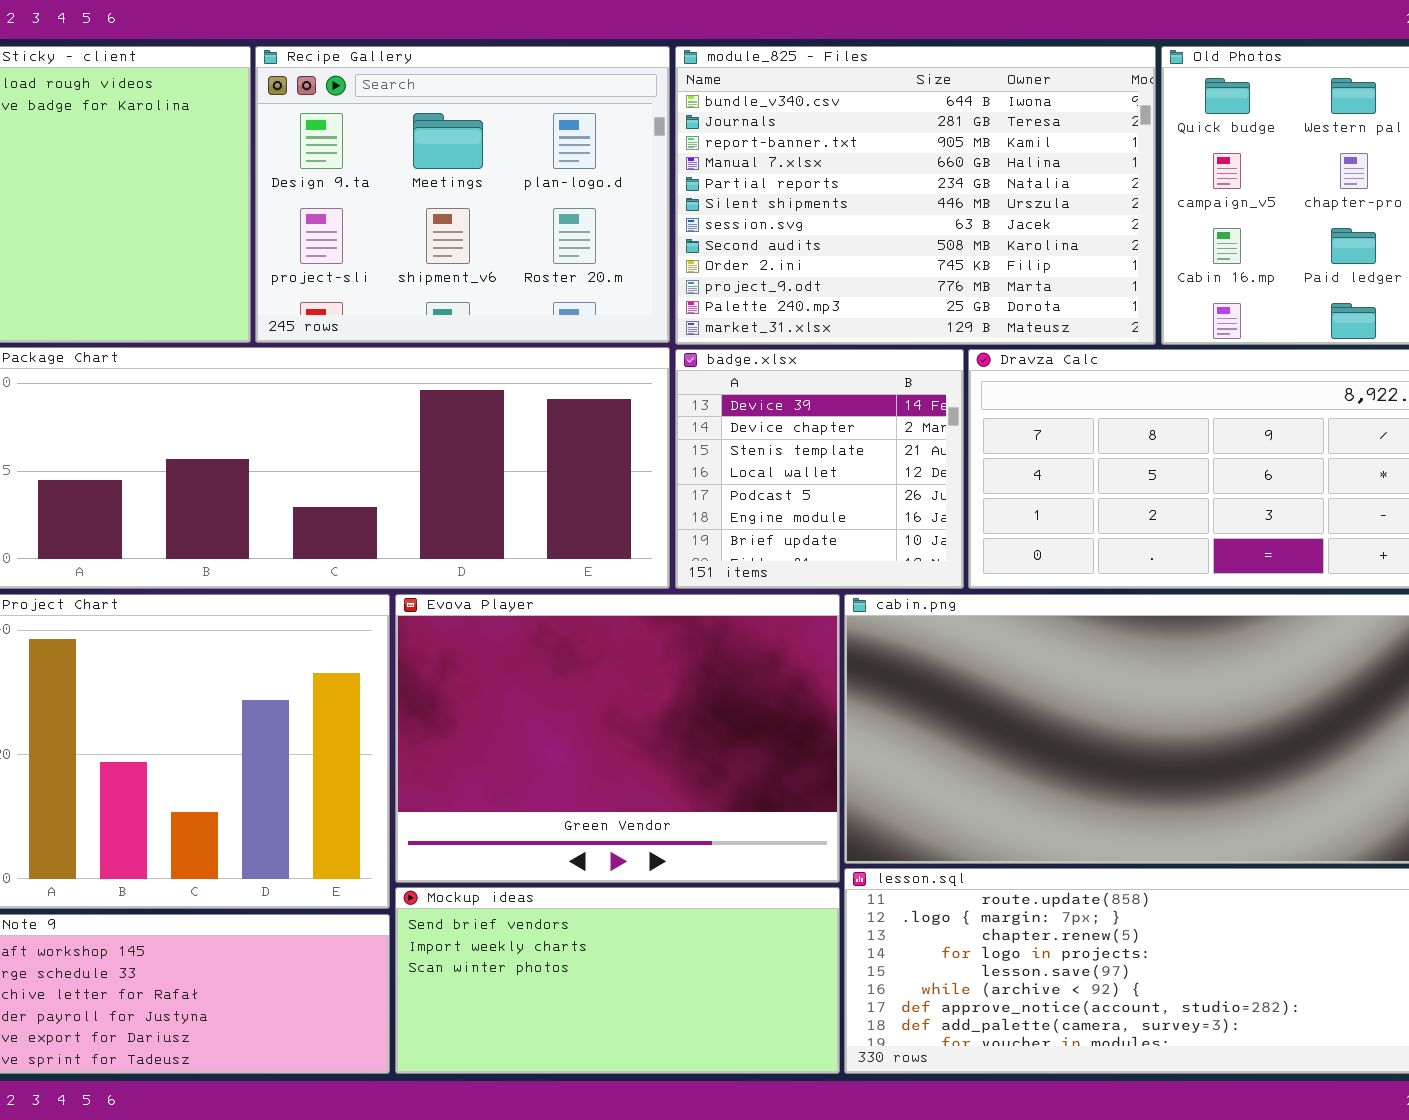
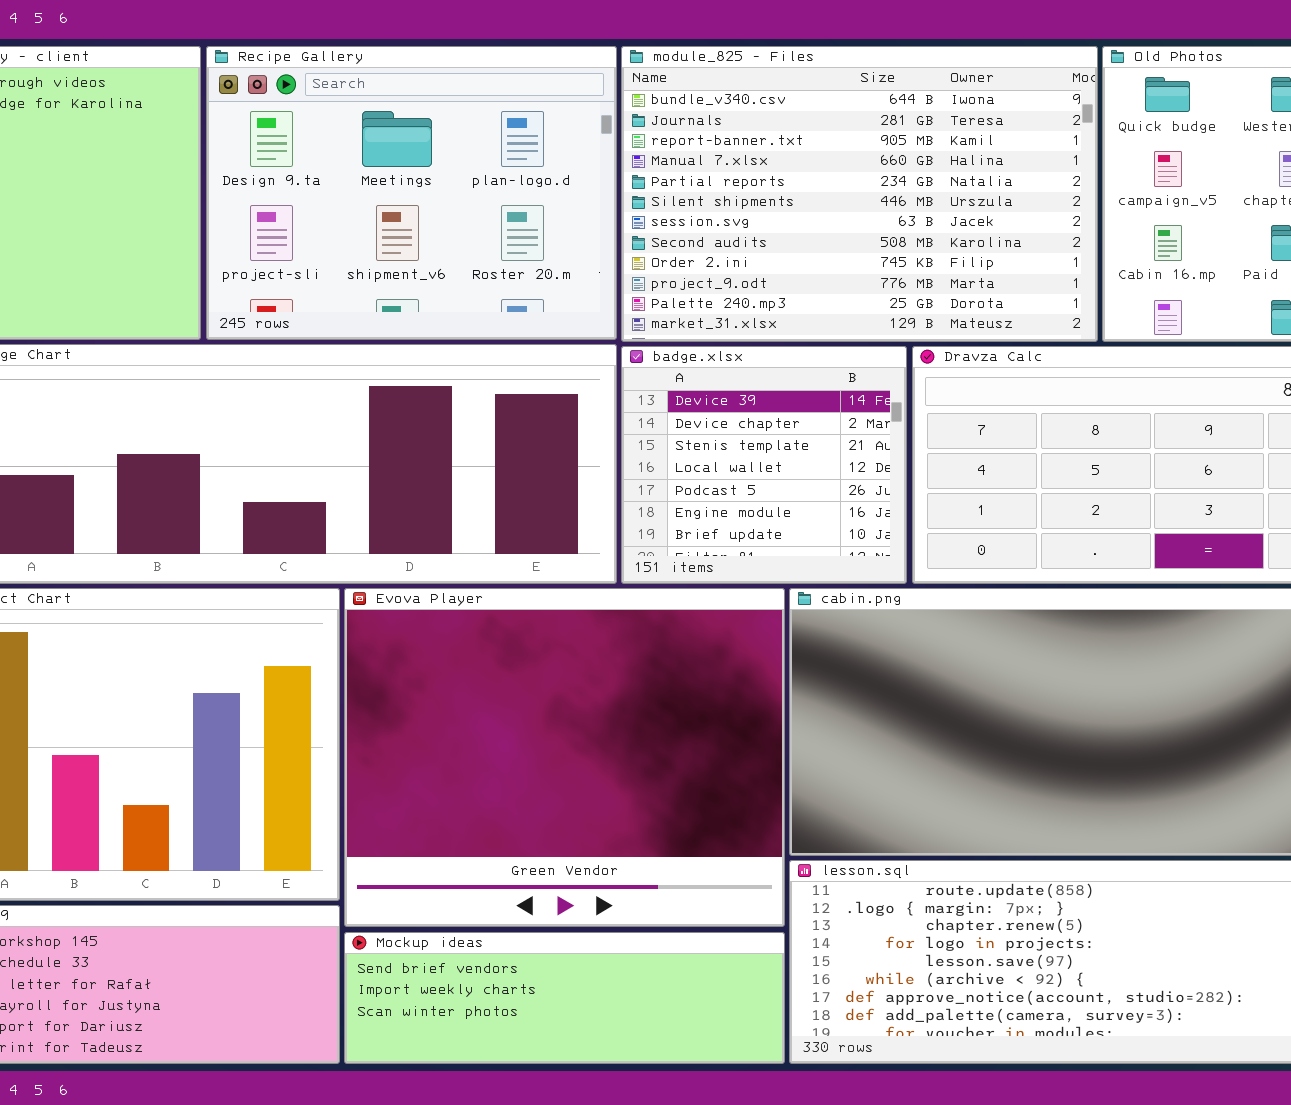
Evova Player: [395,594,840,883] -> [344,588,785,927], resized
Mockup ideas: [395,887,840,1074] -> [344,932,785,1064], resized

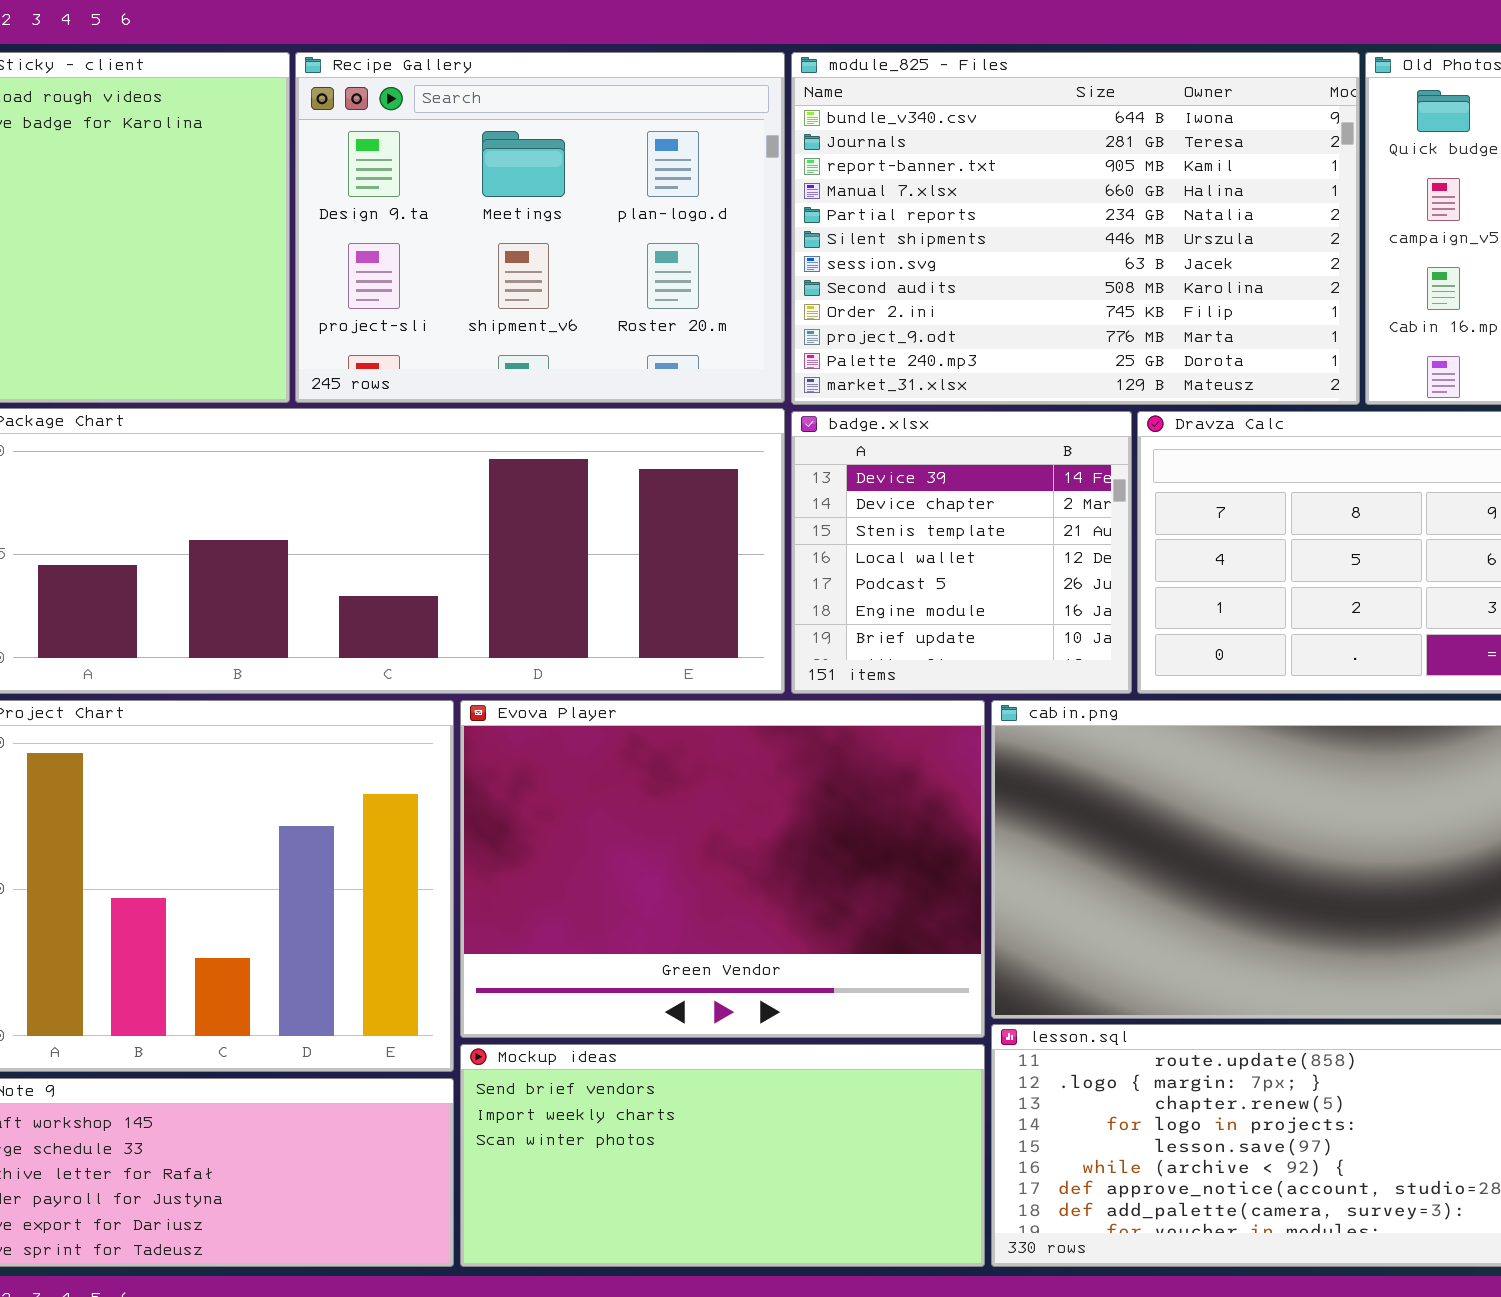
Evova Player: [344,588,785,927] -> [460,700,985,1038], resized
Mockup ideas: [344,932,785,1064] -> [460,1044,985,1267], resized

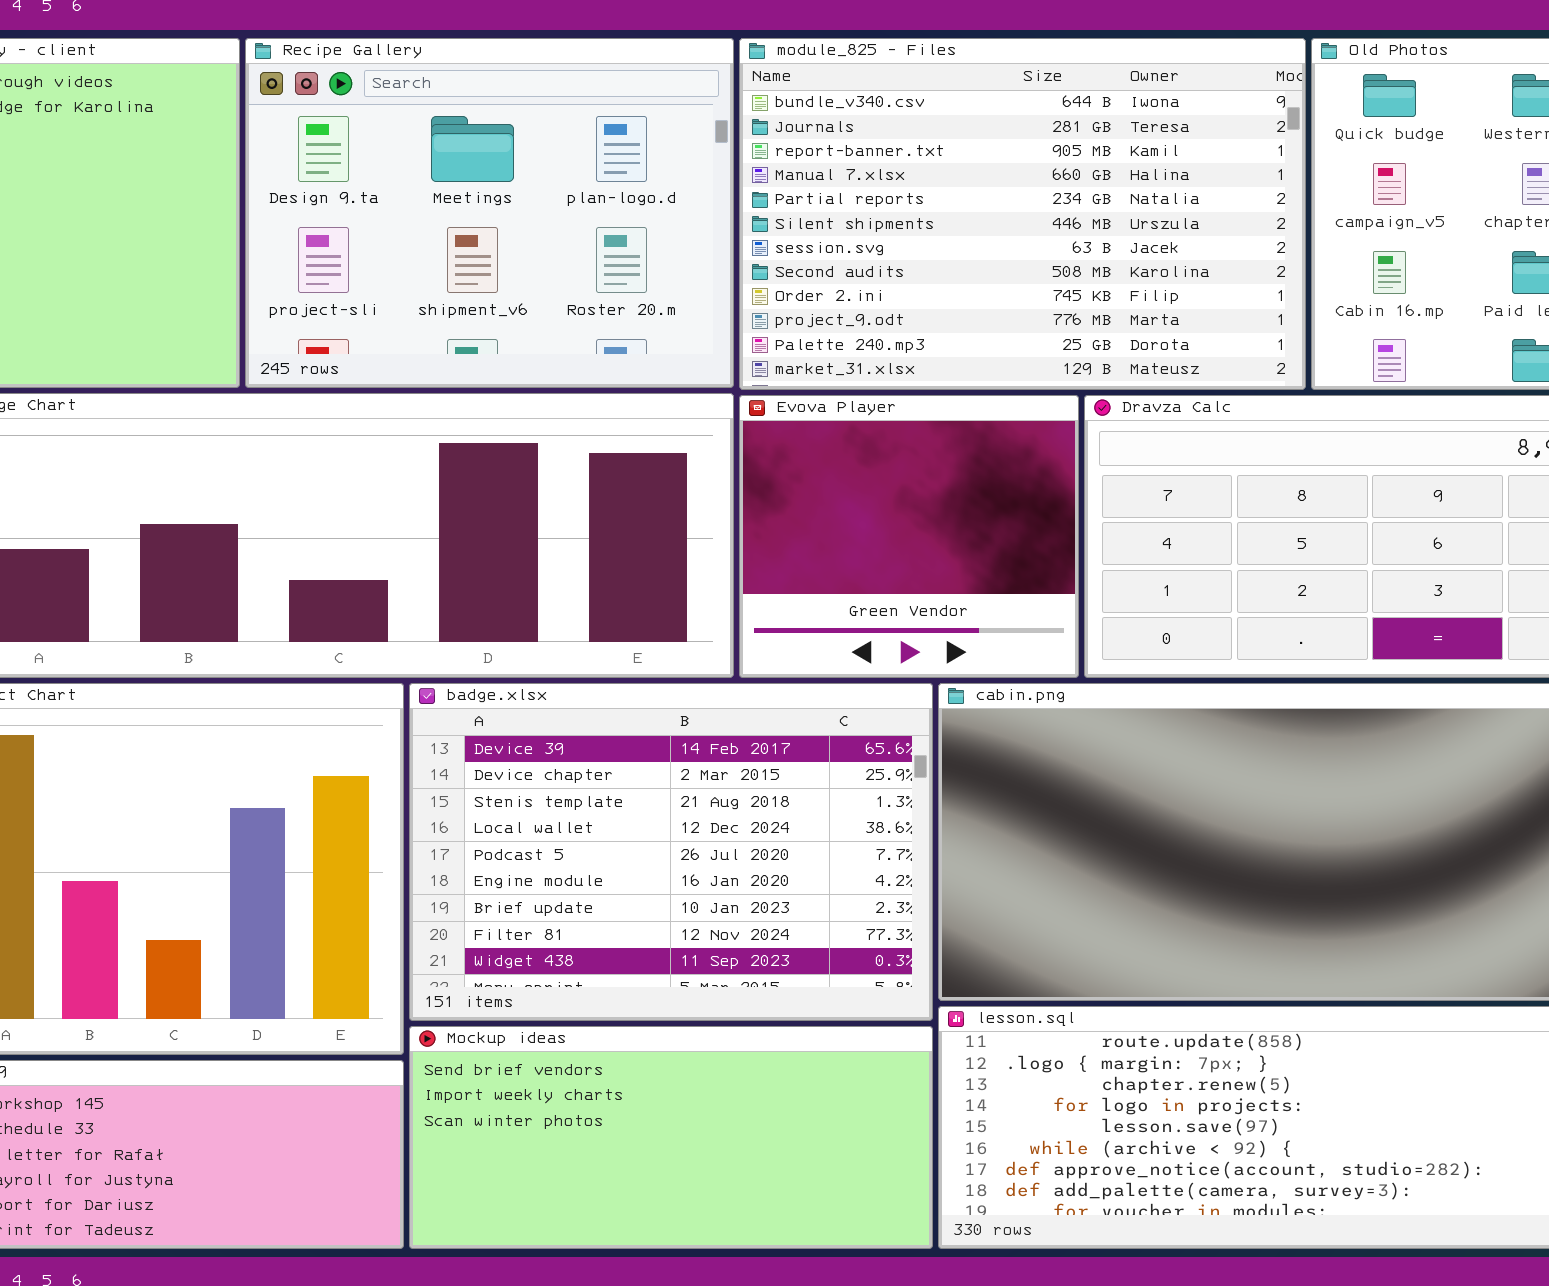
badge.xlsx: [791,411,1132,694] -> [409,683,933,1021], moved, resized
Evova Player: [460,700,985,1038] -> [739,395,1079,678], moved, resized

